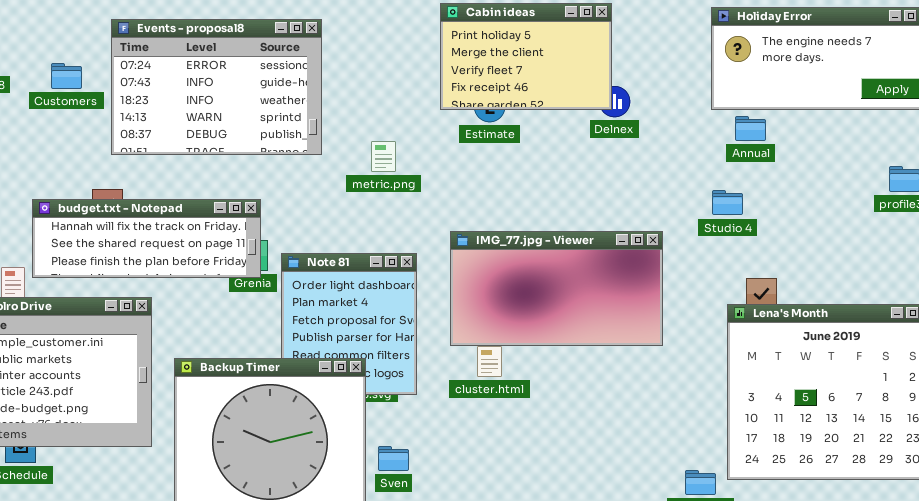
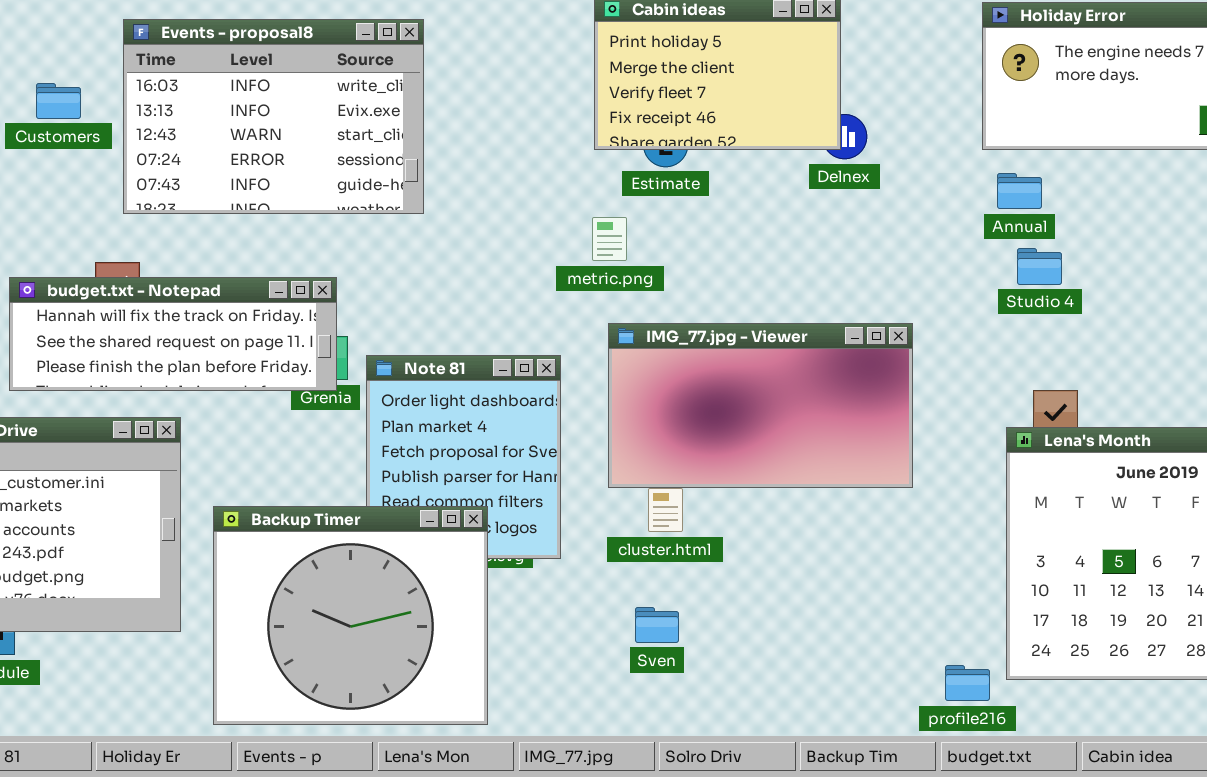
Events - proposal8: [111,19,322,155] -> [123,19,424,214], scrolled up 3 rows
Annual: [735,116,766,141] -> [997,173,1042,209], moved
metric.png: [371,141,396,172] -> [592,217,627,261], moved
Studio 4: [712,190,743,215] -> [1017,248,1062,285], moved
Sven: [378,446,409,471] -> [635,607,679,643], moved

